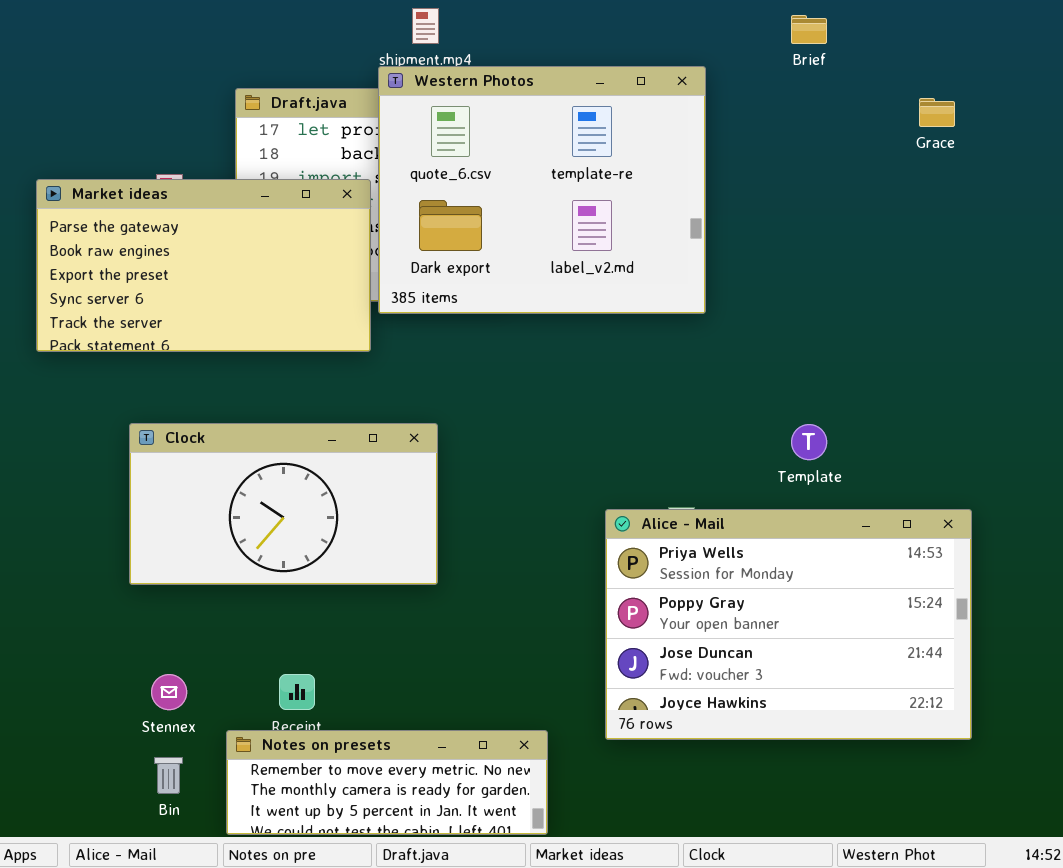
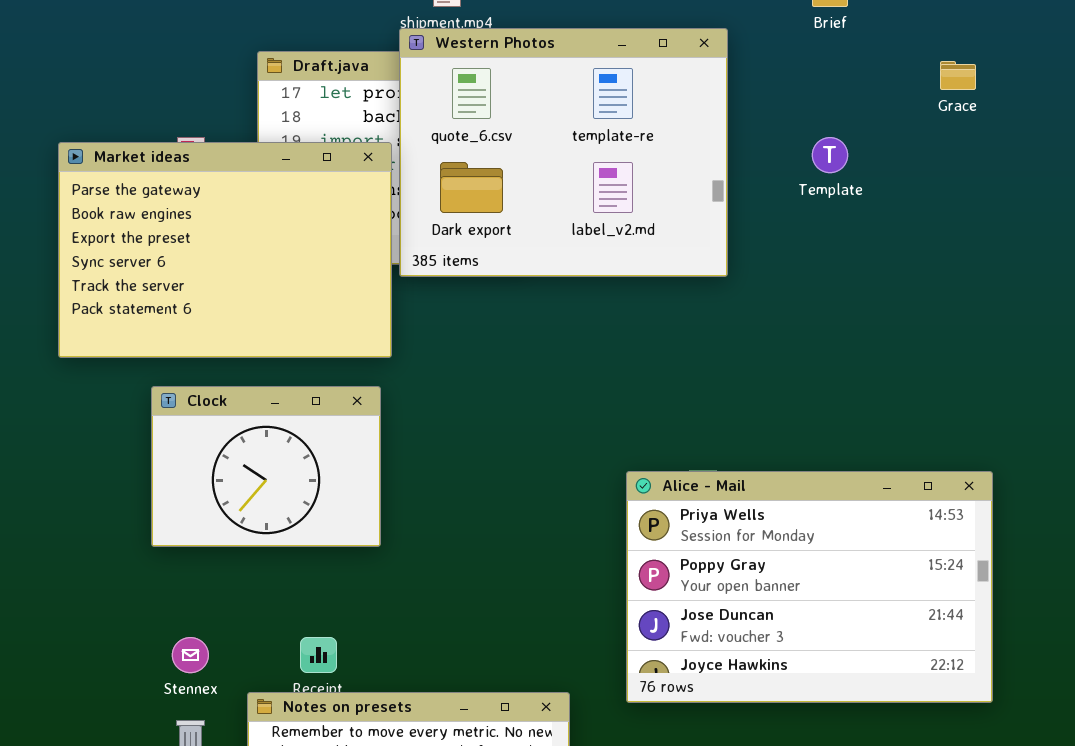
Market ideas: [36,179,371,352] -> [58,142,392,358], resized
Clock: [129,423,438,585] -> [151,386,381,547], resized
Template: [791,424,827,460] -> [812,137,848,173], moved

